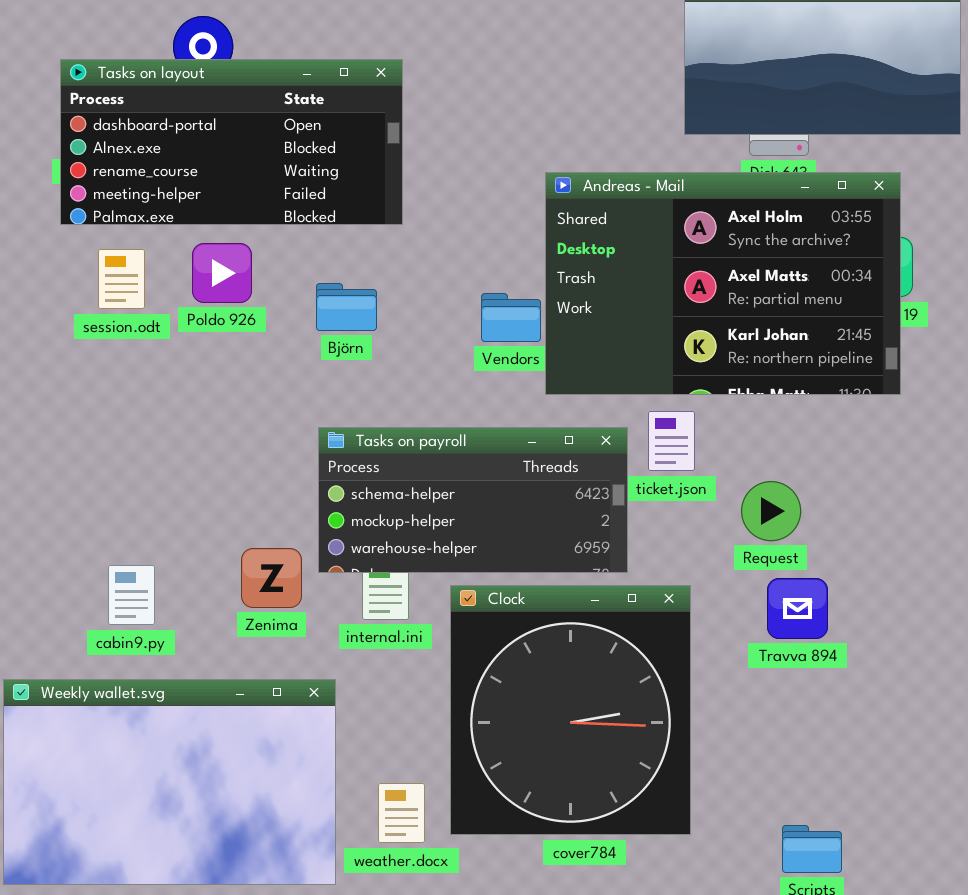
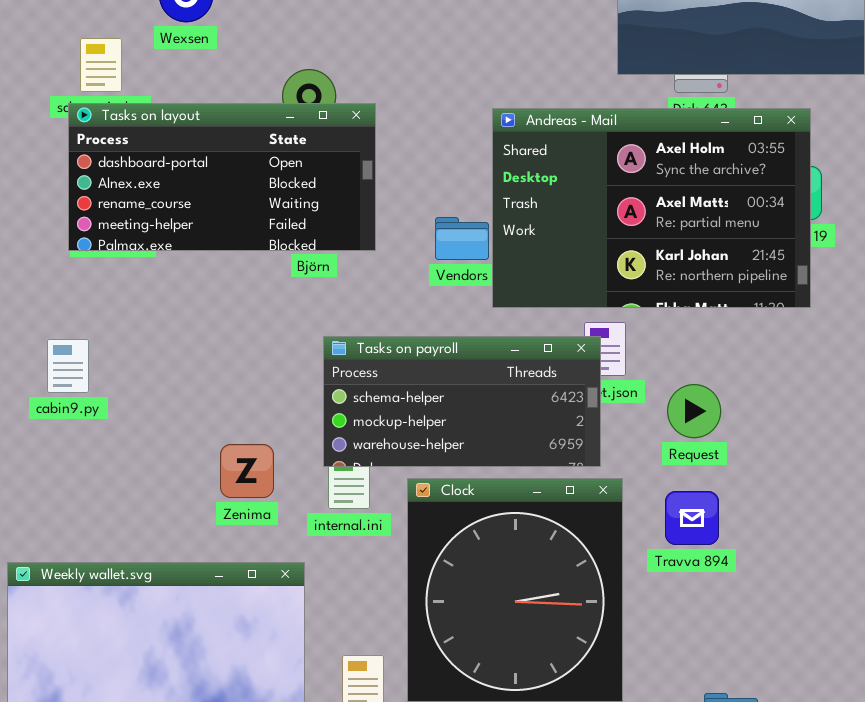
Tasks on layout: [60,59,403,225] -> [68,103,376,251], moved
Tasks on payroll: [318,427,628,573] -> [323,336,601,467], moved
cabin9.py: [108,565,155,625] -> [47,339,89,393], moved
Travva 894: [767,578,828,639] -> [665,491,719,545], moved

